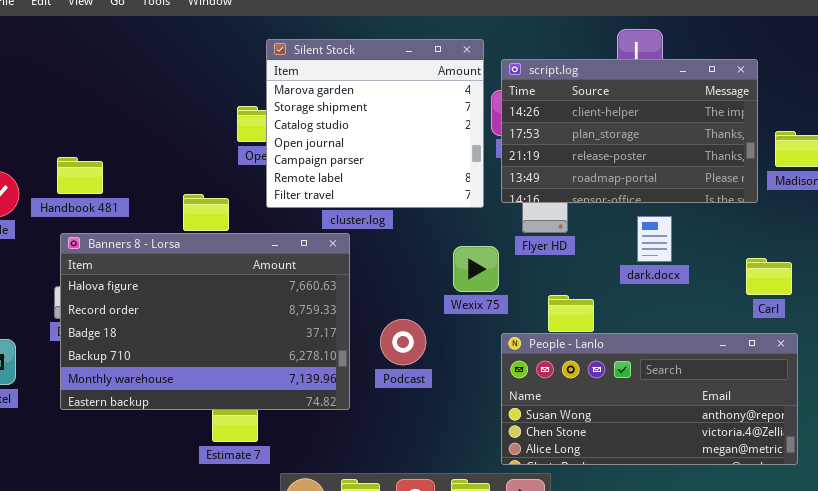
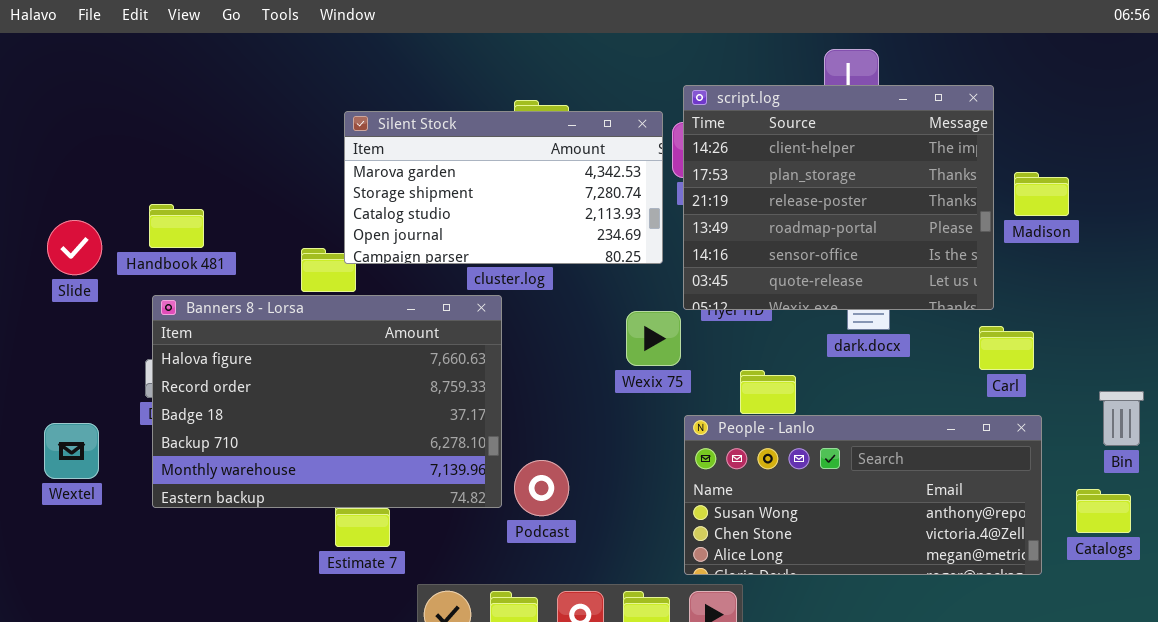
Silent Stock: [266,39,484,208] -> [344,111,663,264], resized
script.log: [501,59,758,203] -> [683,85,994,310], resized
Podcast: [380,319,426,365] -> [514,460,569,516], moved

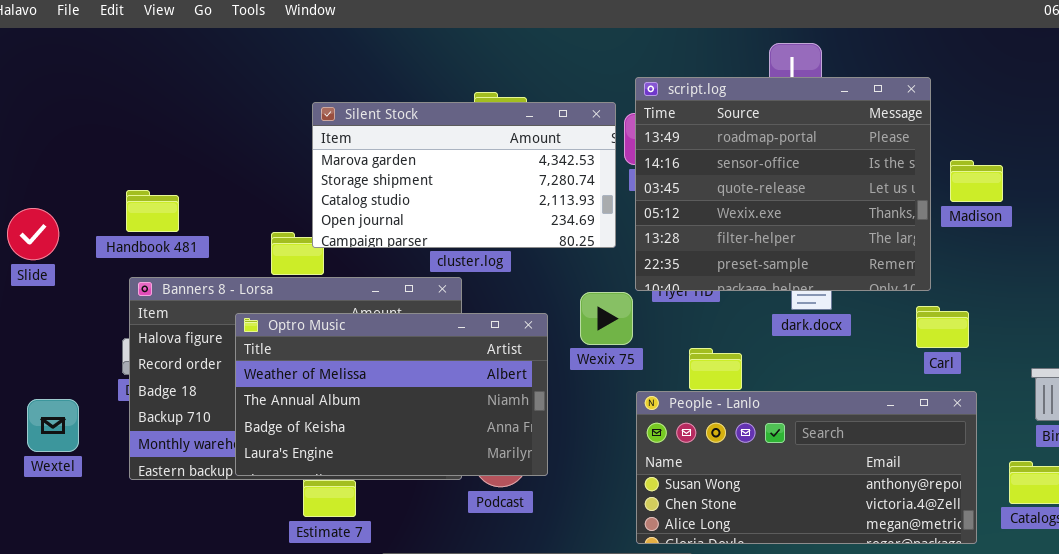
script.log: [683,85,994,310] -> [635,77,931,291], scrolled down 3 rows
Slide: [47,220,102,275] -> [7,208,59,260], moved
Optro Music: none -> [235,313,548,476], opened

